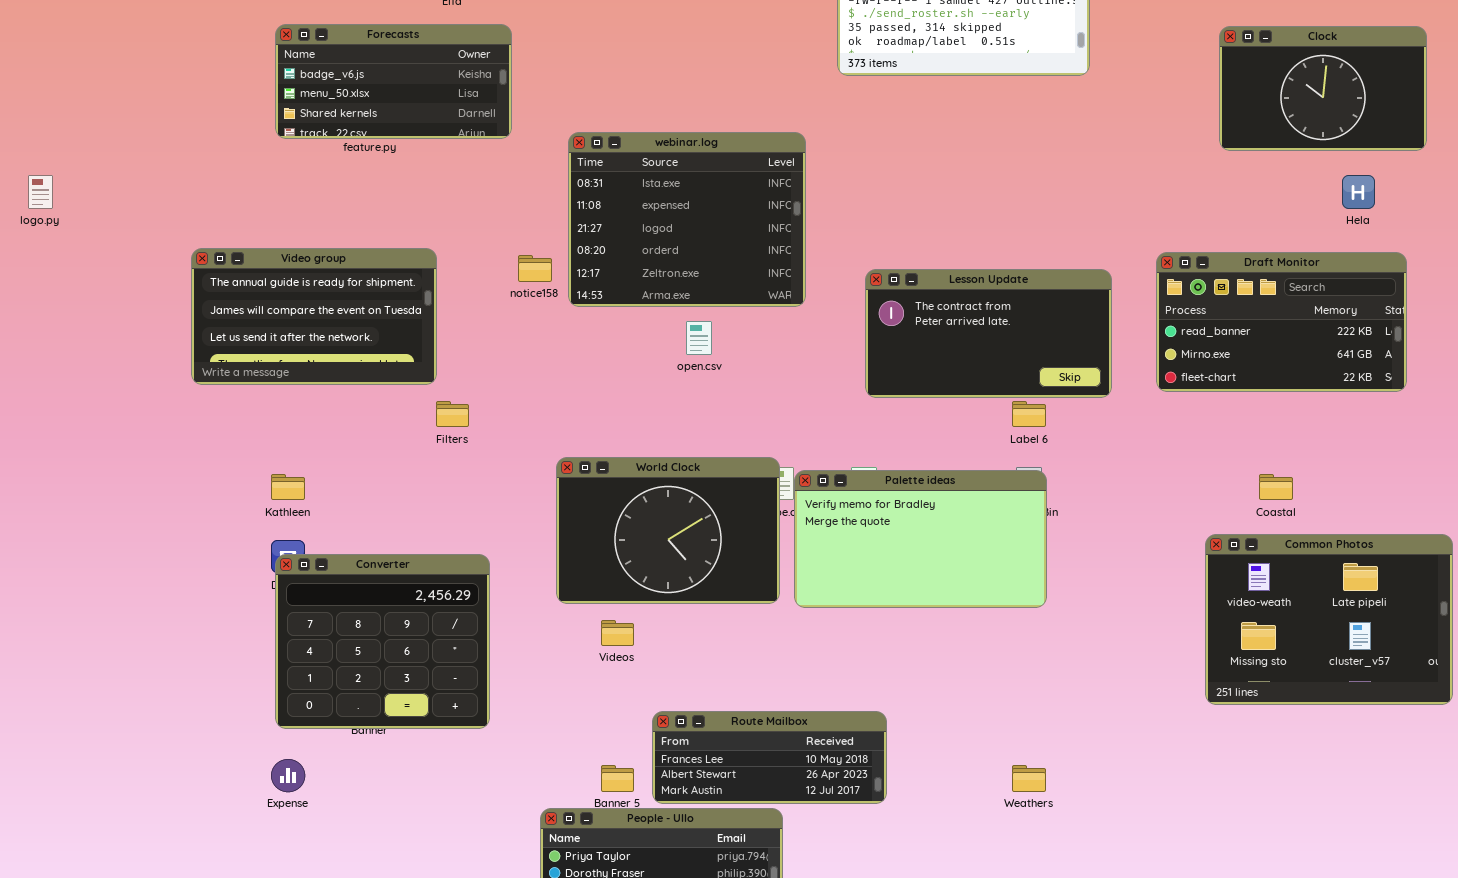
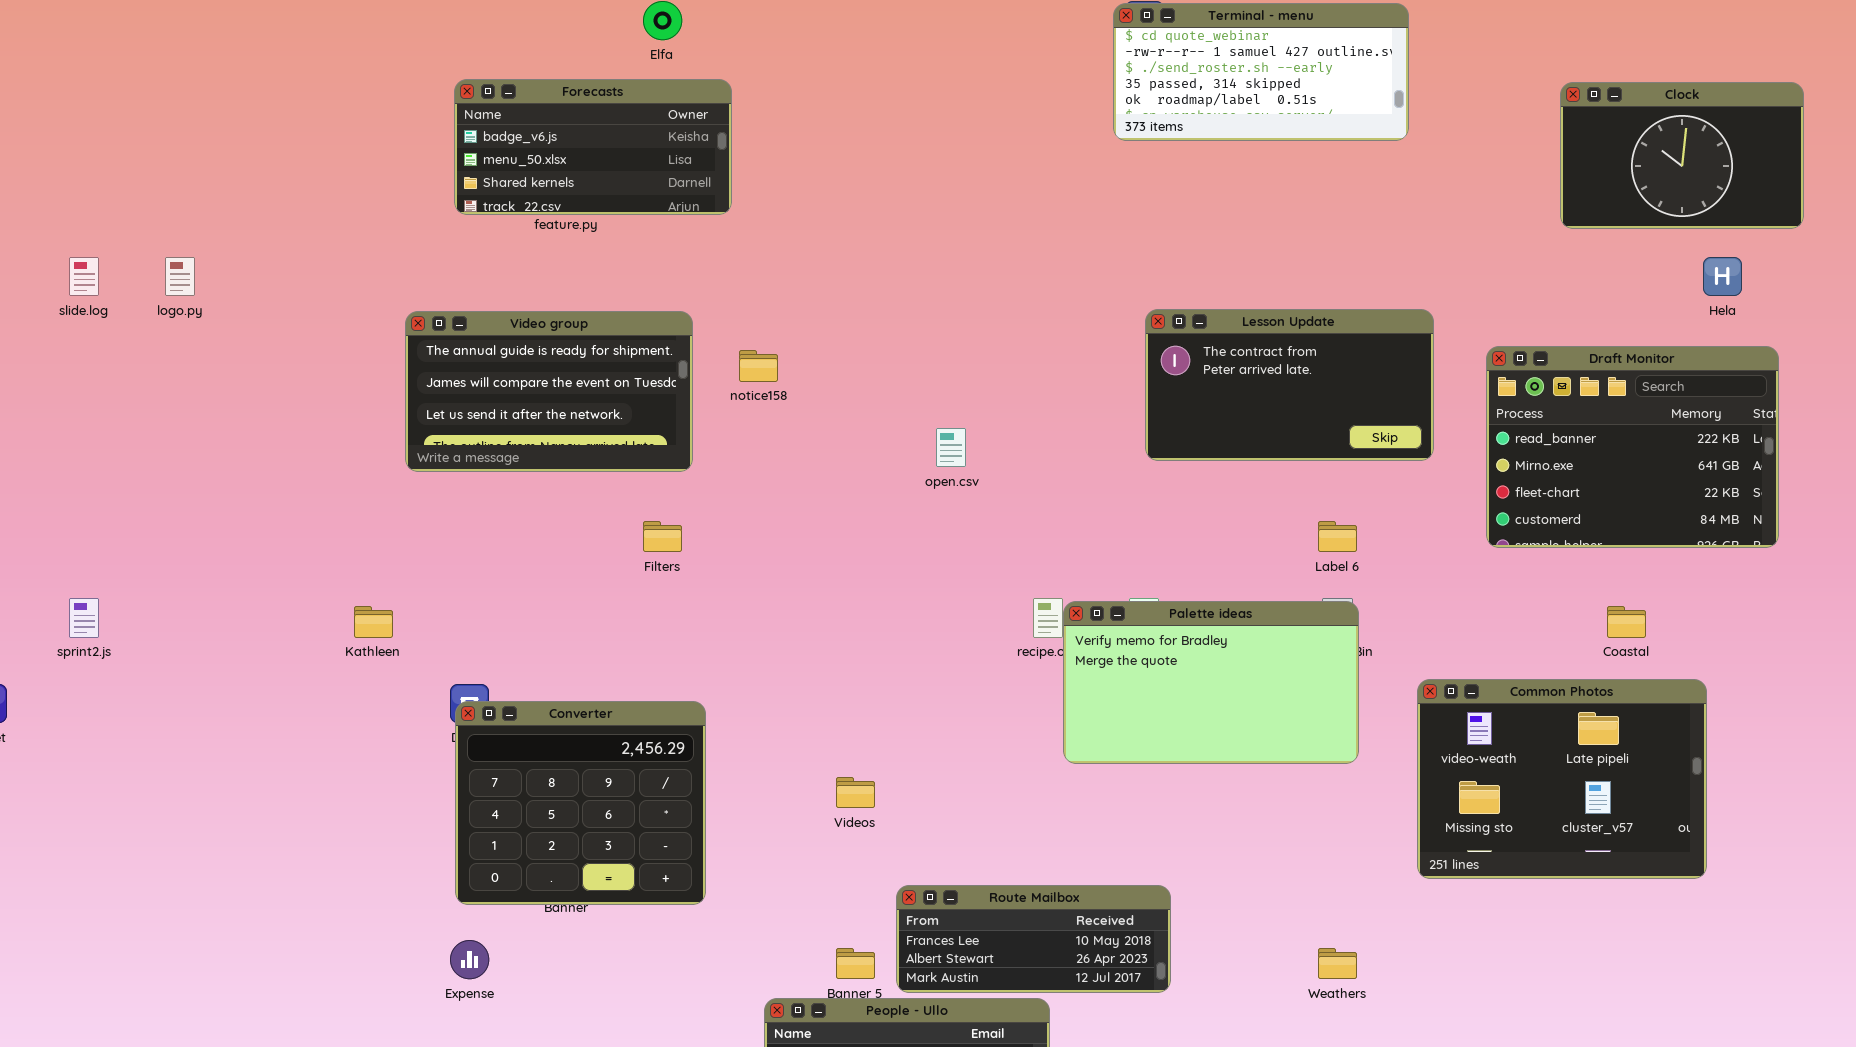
webinar.log: [568,132,806,307] -> none, closed
Video group: [191,248,437,385] -> [405,311,693,472], moved
Draft Monitor: [1156,252,1407,392] -> [1486,346,1779,548], resized
Lesson Update: [865,269,1112,398] -> [1145,309,1434,461], moved
World Clock: [556,457,780,604] -> none, closed
Kathleen: [271,474,305,500] -> [354,606,393,638], moved
Common Photos: [1205,534,1453,705] -> [1417,679,1707,879], moved

